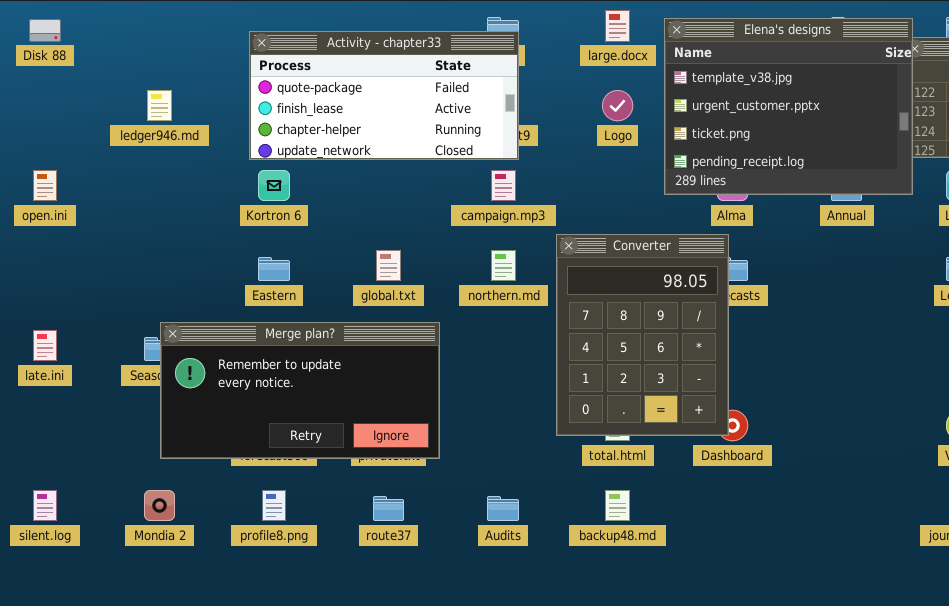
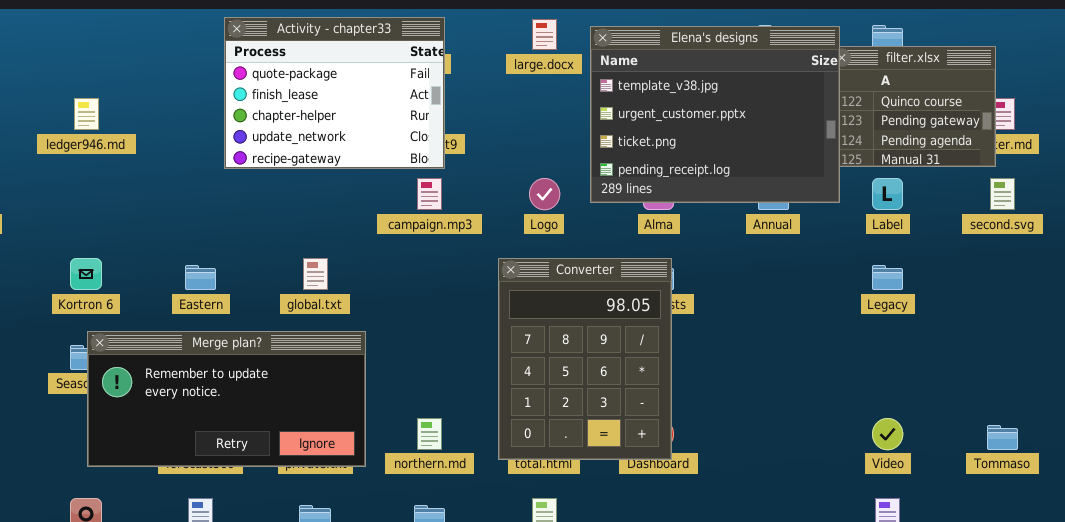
Activity - chapter33: [249,31,519,160] -> [224,17,445,169], resized
Logo: [602,90,633,121] -> [529,178,560,210], moved
Kortron 6: [258,170,290,201] -> [70,258,102,290], moved
Converter: [556,234,729,436] -> [498,258,672,460], moved
northern.md: [491,250,516,281] -> [417,418,442,450], moved

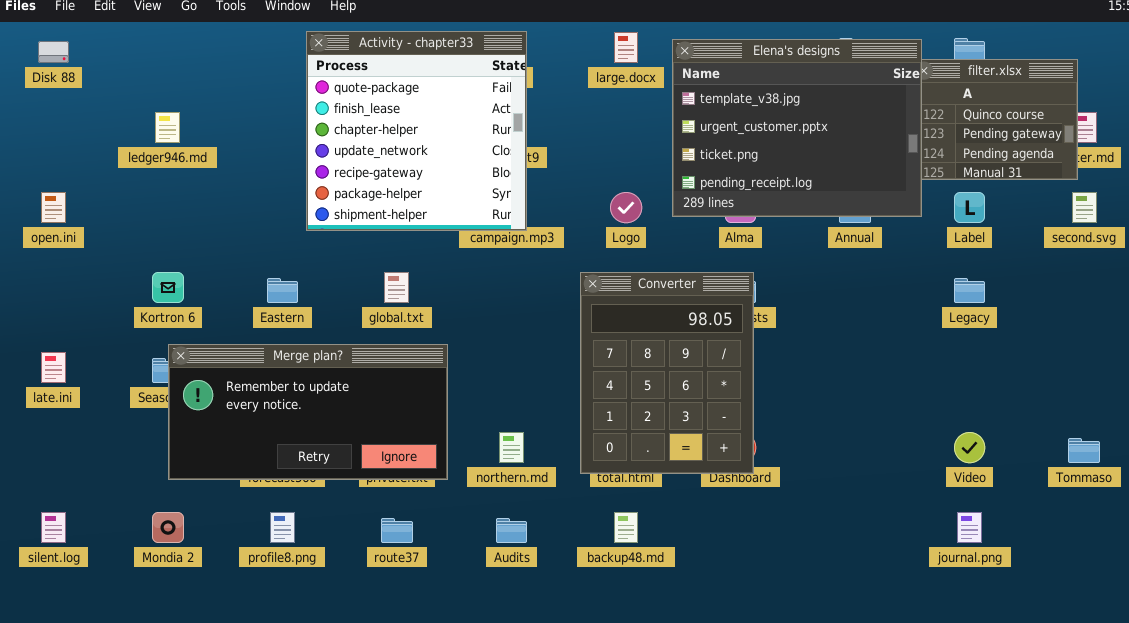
Activity - chapter33: [224,17,445,169] -> [306,31,527,231], resized

